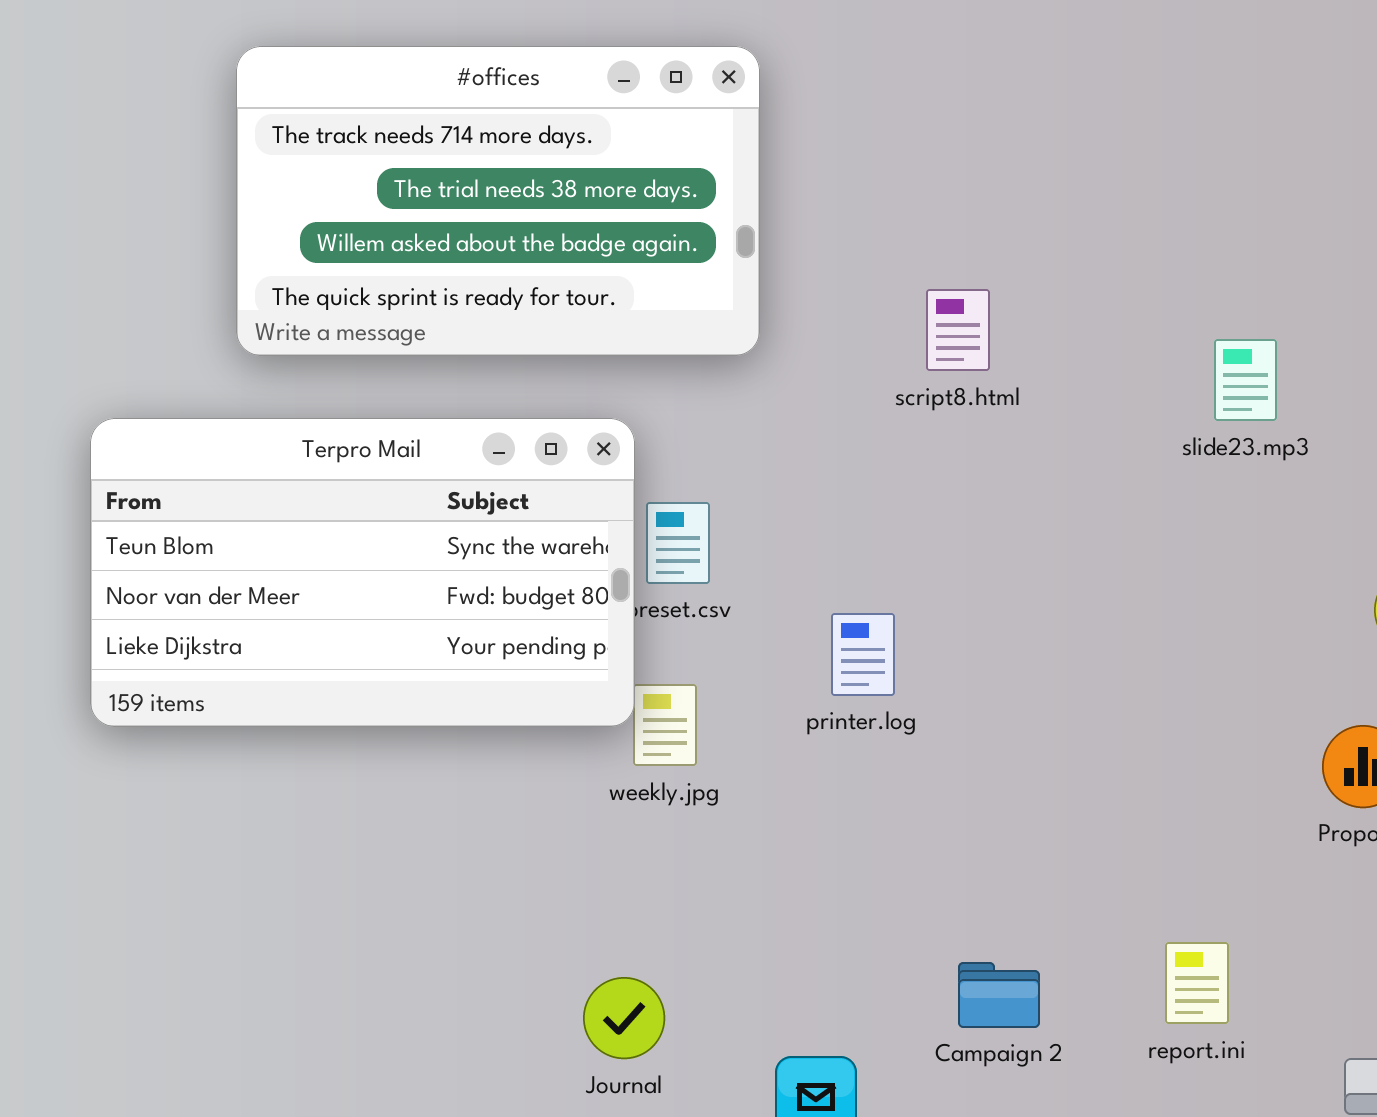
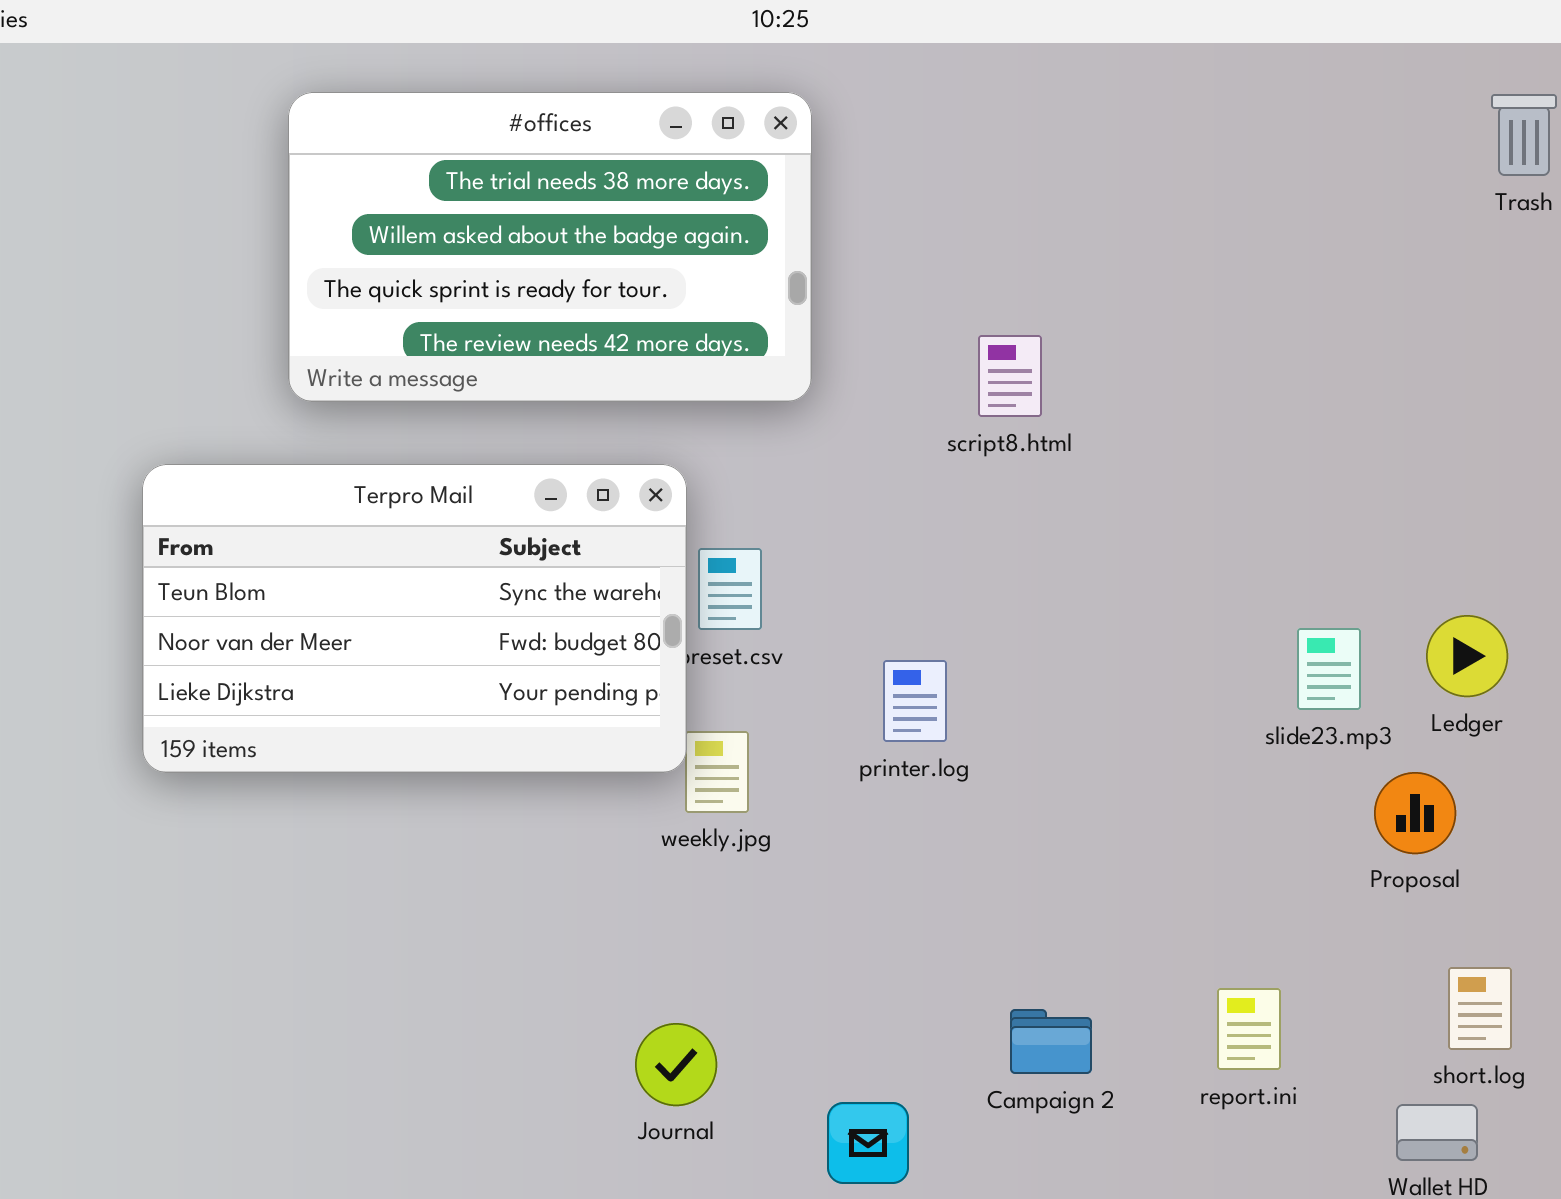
#offices: [236,46,760,356] -> [288,92,812,402], scrolled down 1 row
slide23.mp3: [1214,339,1277,421] -> [1297,628,1361,710], moved

